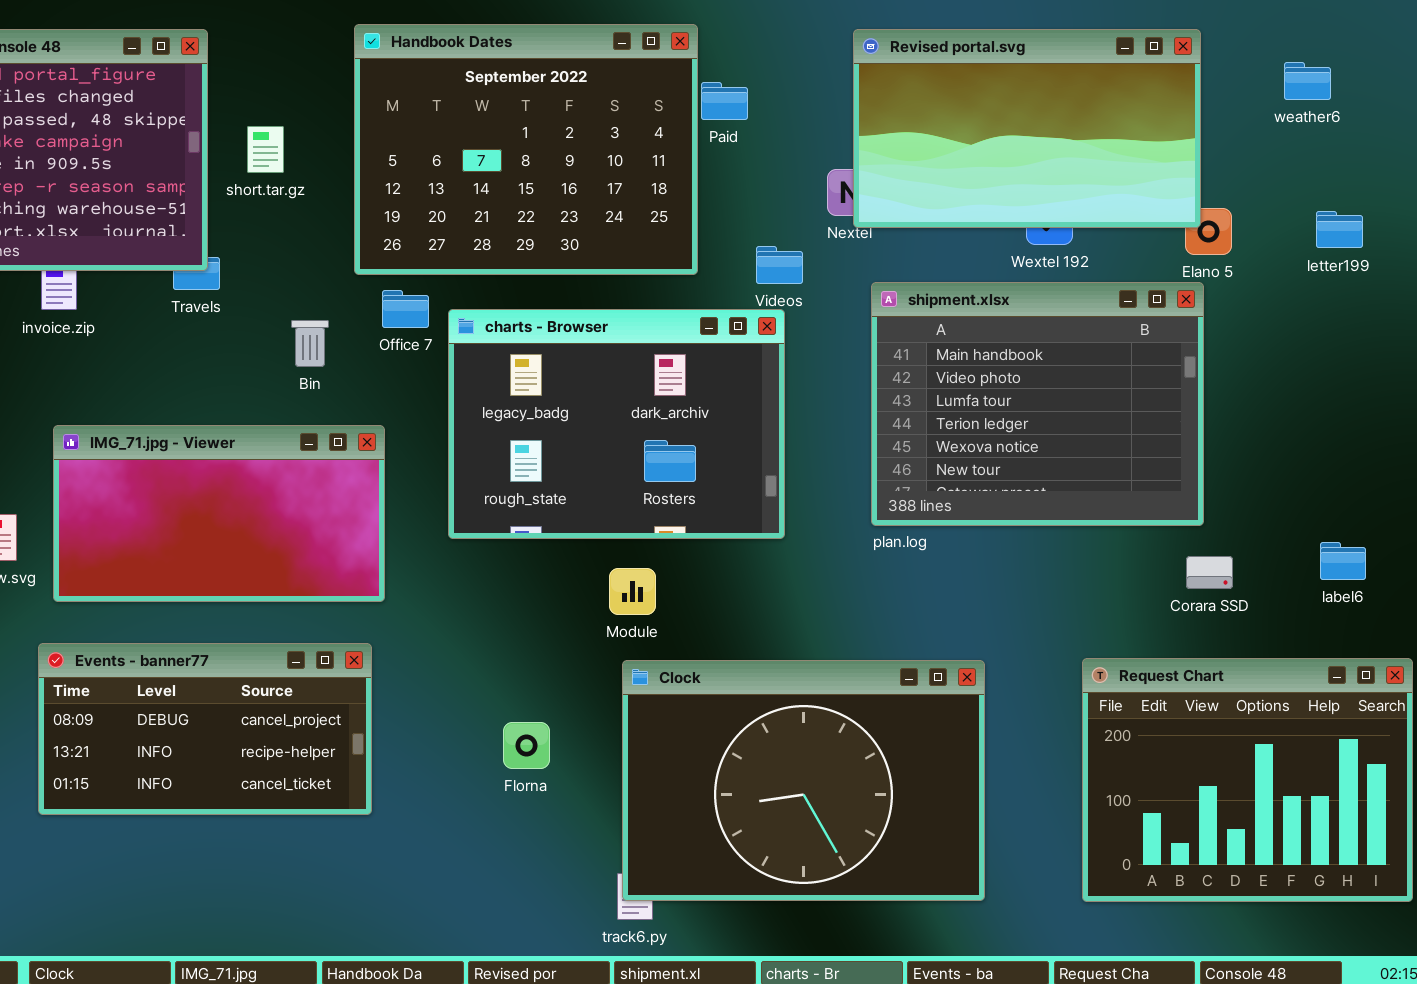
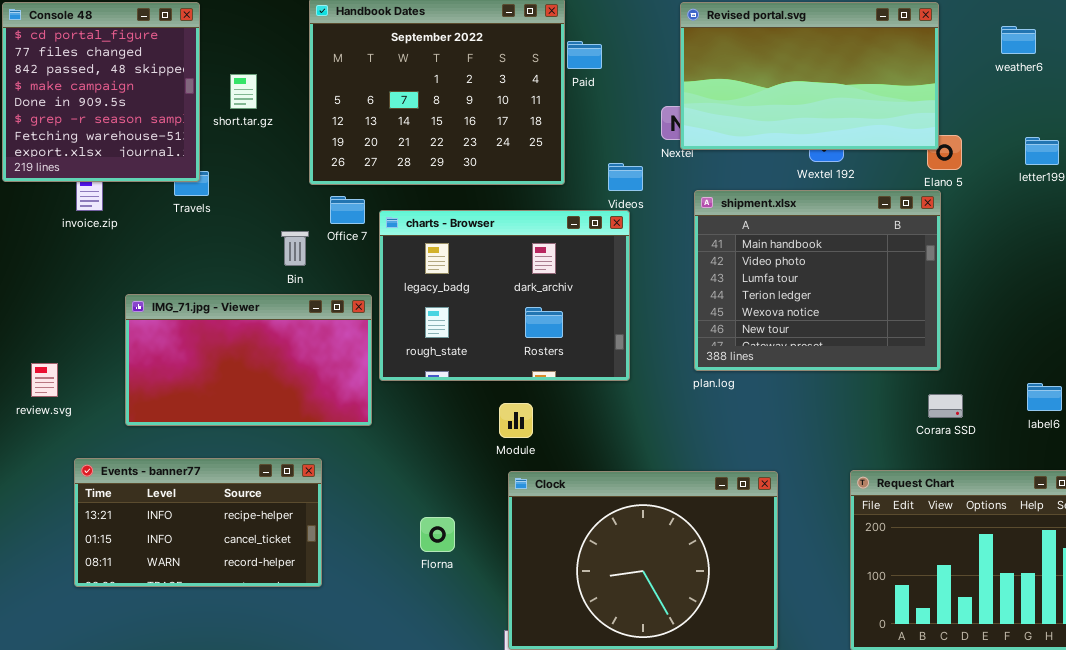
Bin: [291,320,329,367] -> [281,231,309,266], moved
IMG_71.jpg - Viewer: [53,425,385,602] -> [125,294,372,426], moved
Events - banner77: [38,643,372,815] -> [74,458,322,587], scrolled down 1 row

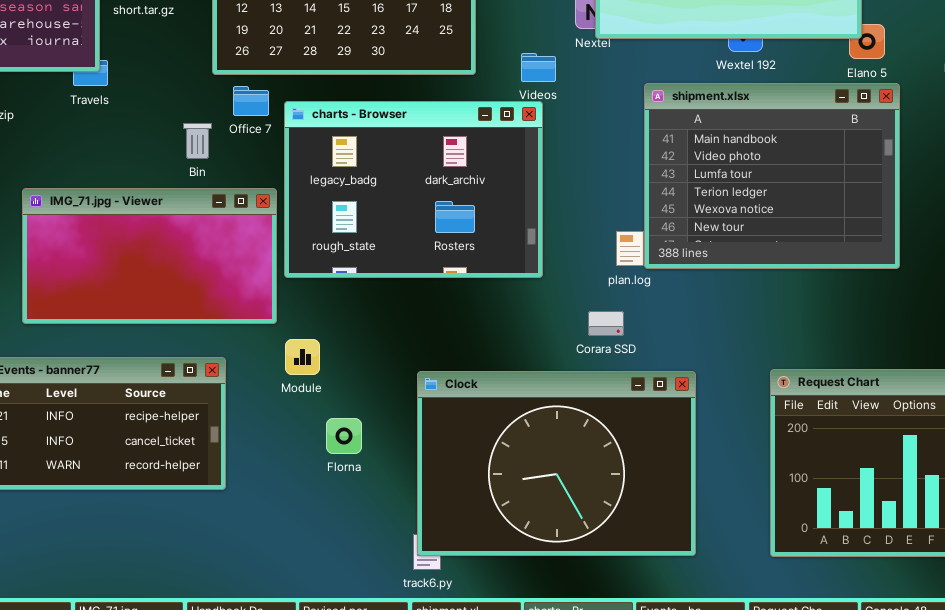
shipment.xlsx: [694,190,941,371] -> [644,83,900,269], moved
Corara SSD: [928,394,963,418] -> [588,311,624,336], moved
Module: [499,403,533,438] -> [285,339,320,375], moved

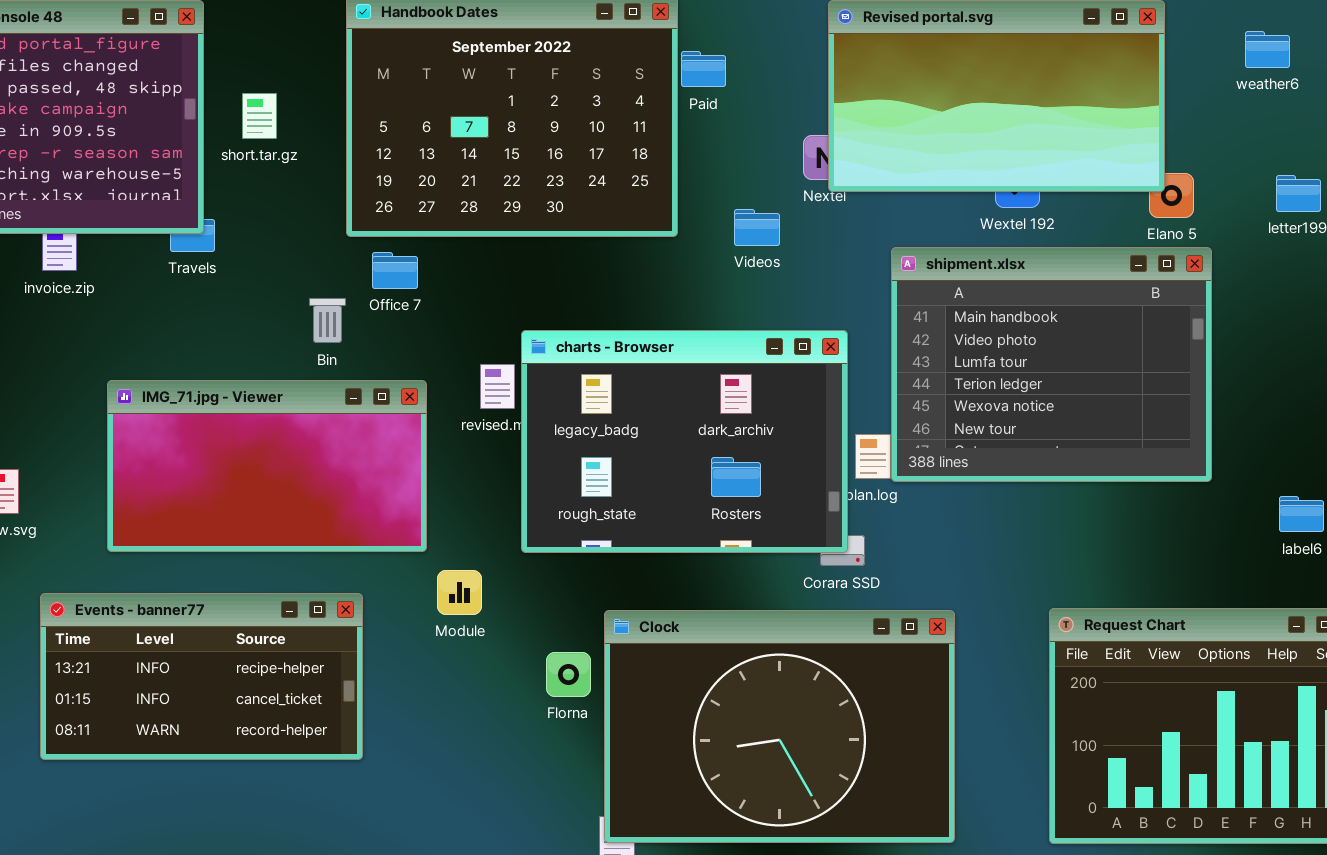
charts - Browser: [284,101,543,278] -> [521,330,848,553], moved
Florna: [326,418,362,454] -> [546,652,591,697], moved

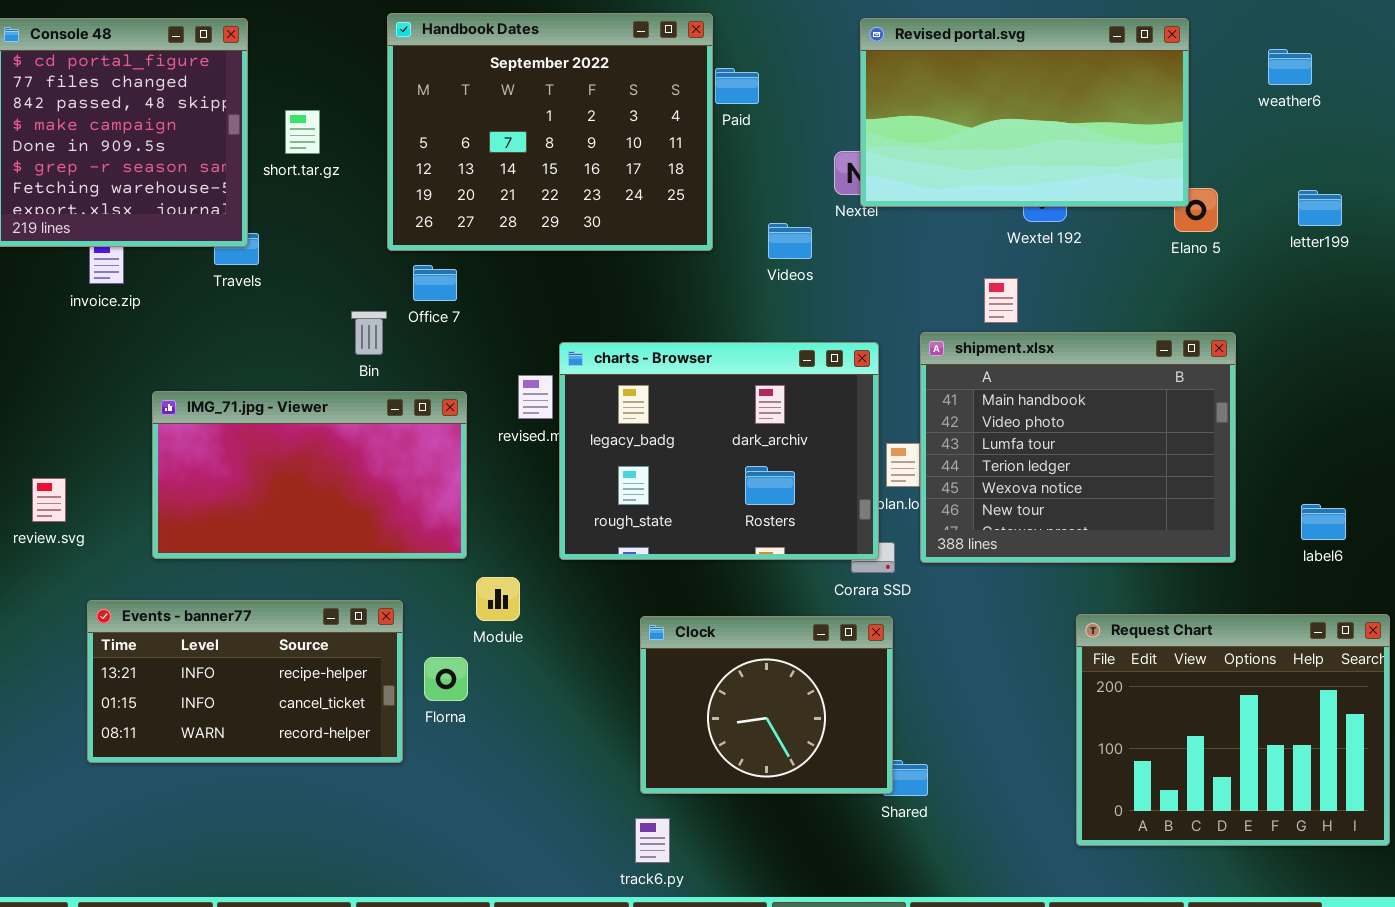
shipment.xlsx: [891,247,1212,482] -> [920,332,1236,563], moved
Clock: [604,610,955,843] -> [640,616,893,794], resized
Florna: [546,652,591,697] -> [424,657,468,701], moved

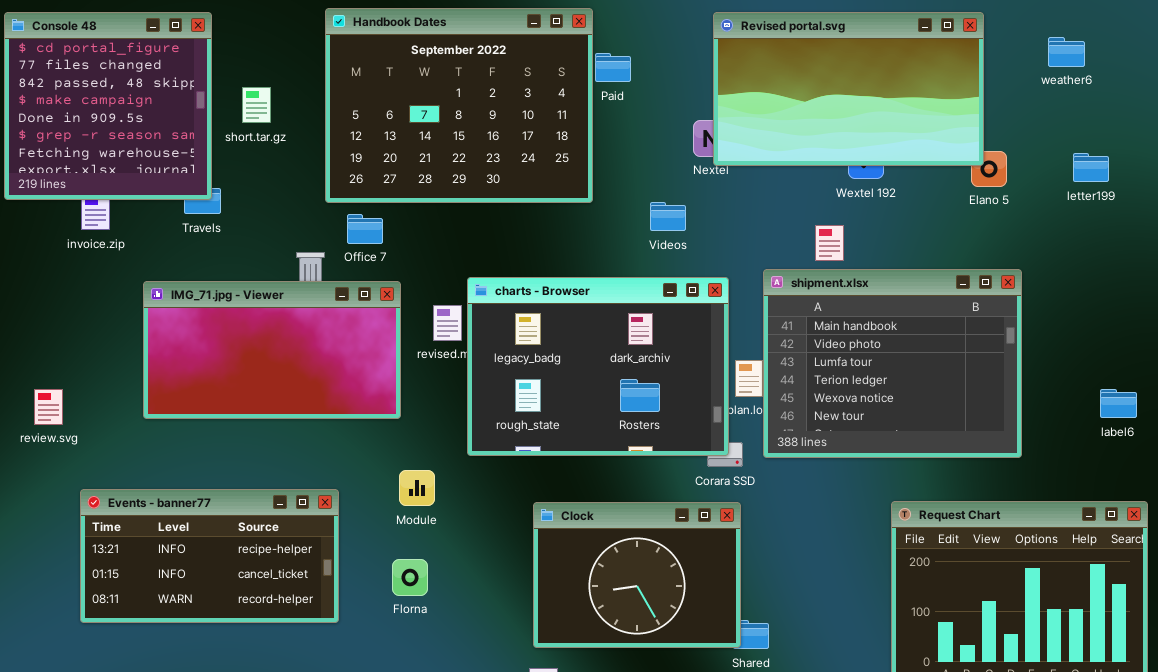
Videos: [768,223,812,259] -> [650,202,686,231], moved
IMG_71.jpg - Viewer: [152,391,467,559] -> [143,281,401,419], moved
label6: [1301,504,1346,540] -> [1100,389,1137,418], moved
Florna: [424,657,468,701] -> [392,559,428,596], moved

